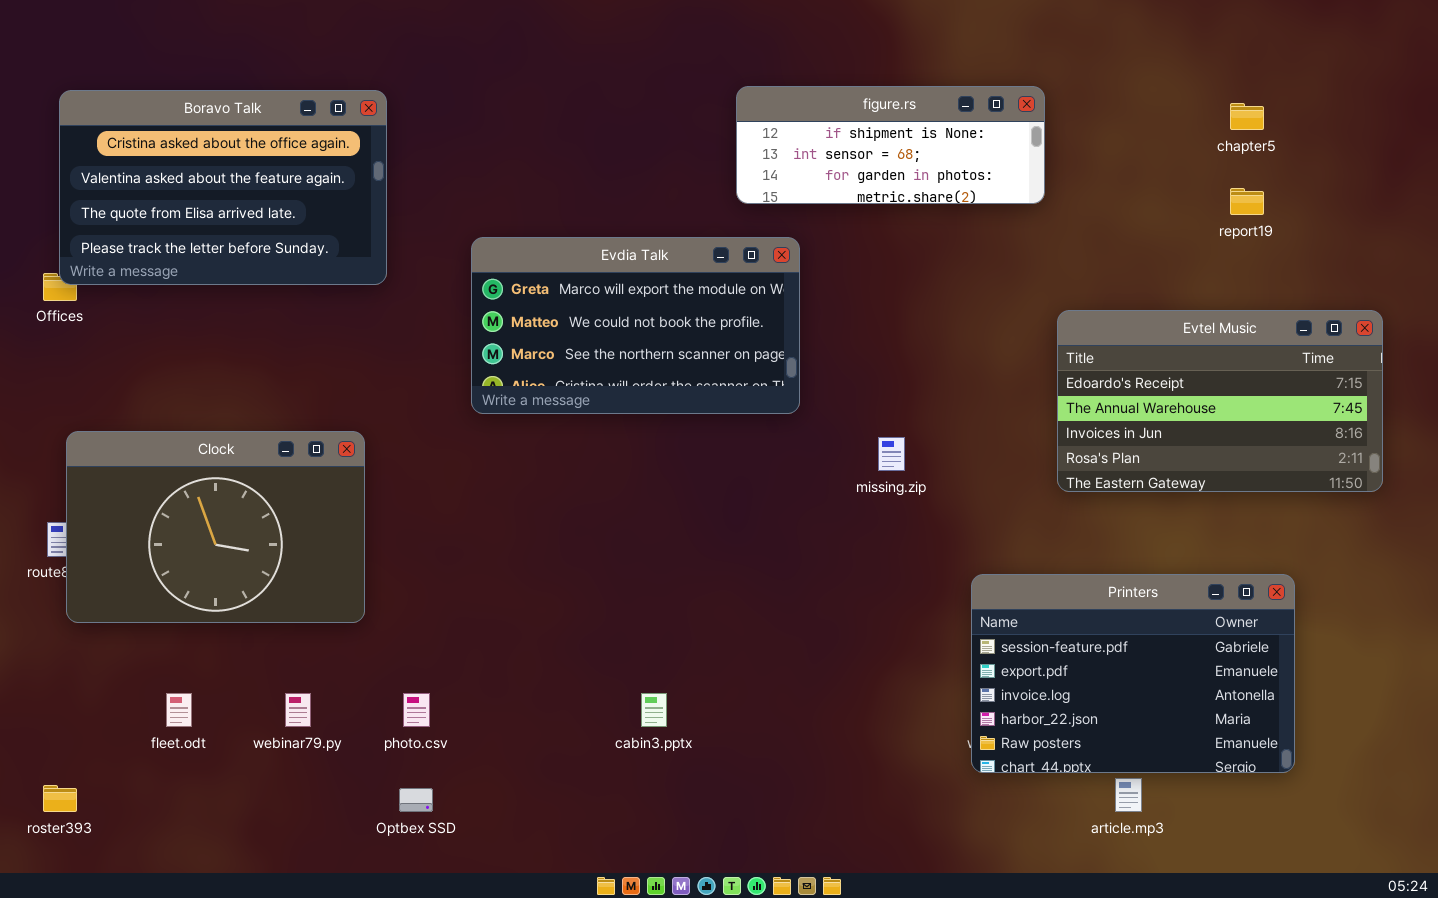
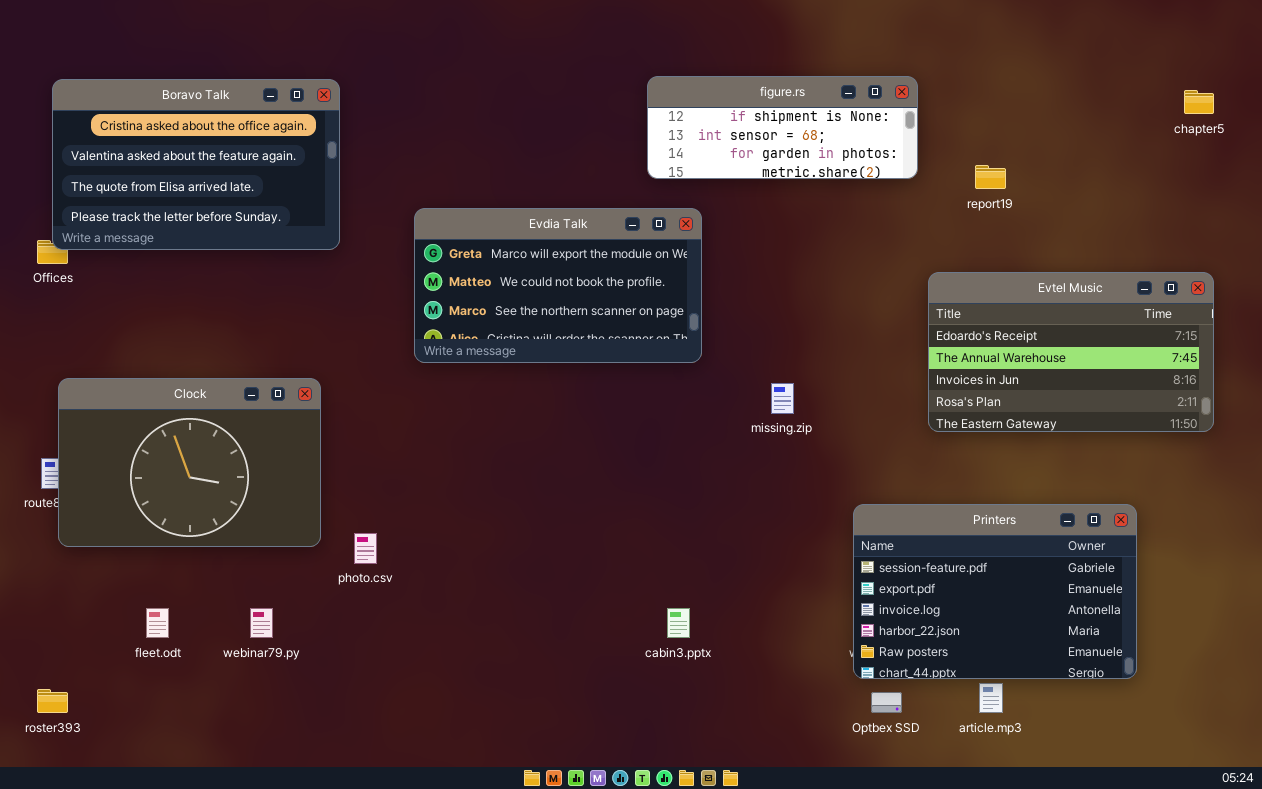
chapter5: [1230,103,1264,130] -> [1184,90,1214,114], moved
report19: [1230,188,1264,215] -> [975,165,1006,189], moved
photo.csv: [403,693,430,727] -> [354,533,377,564], moved
cabin3.pptx: [641,693,667,727] -> [667,608,690,638], moved
Optbex SSD: [399,788,433,812] -> [871,692,902,713], moved

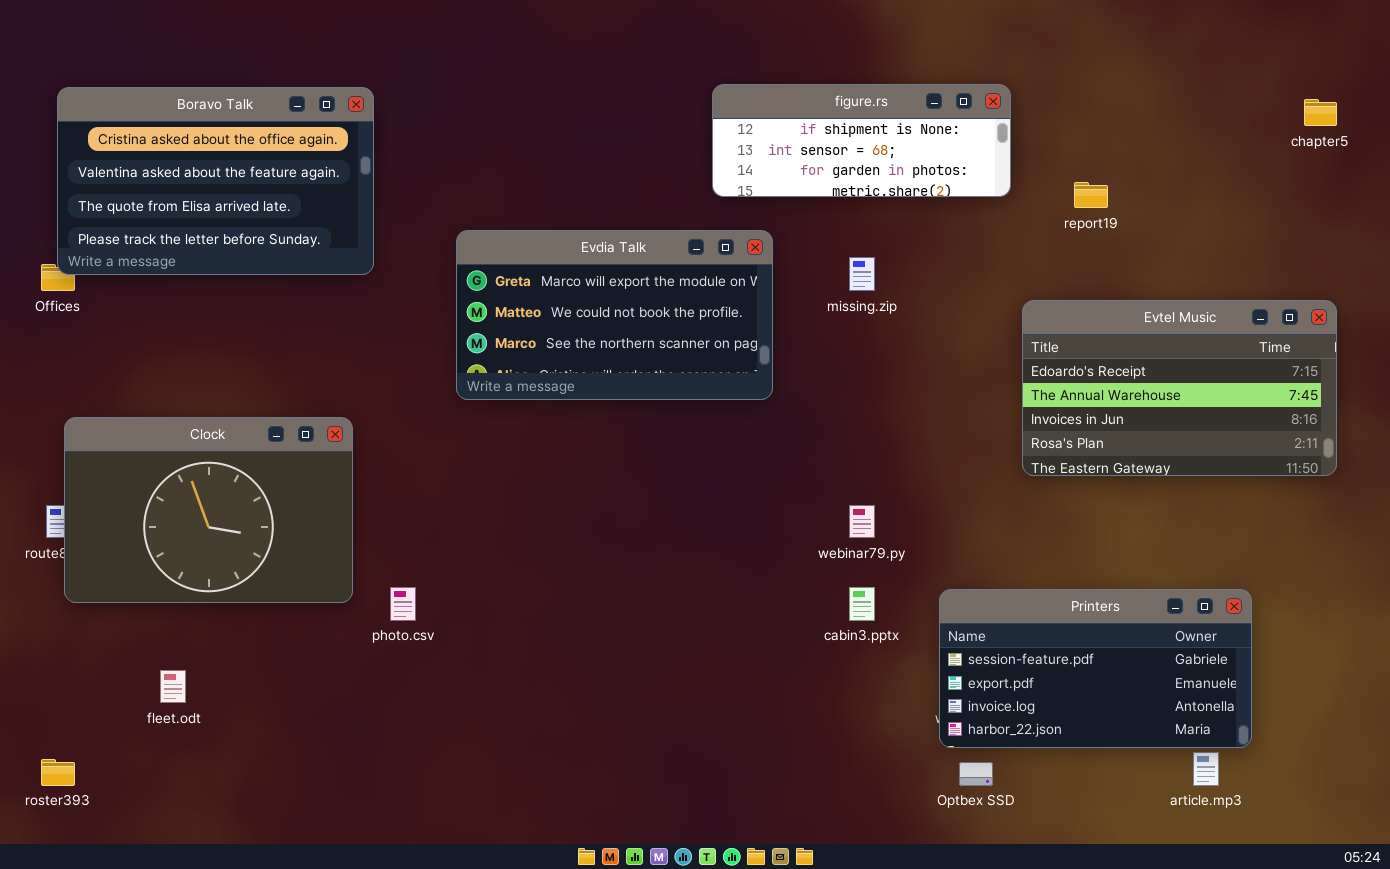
missing.zip: [771,383,794,414] -> [849,257,875,291], moved
Printers: [853,504,1137,679] -> [939,589,1252,748], resized
webinar79.py: [250,608,273,638] -> [849,505,875,538], moved
cabin3.pptx: [667,608,690,638] -> [849,587,875,621], moved
article.mp3: [979,683,1003,713] -> [1193,752,1219,786], moved

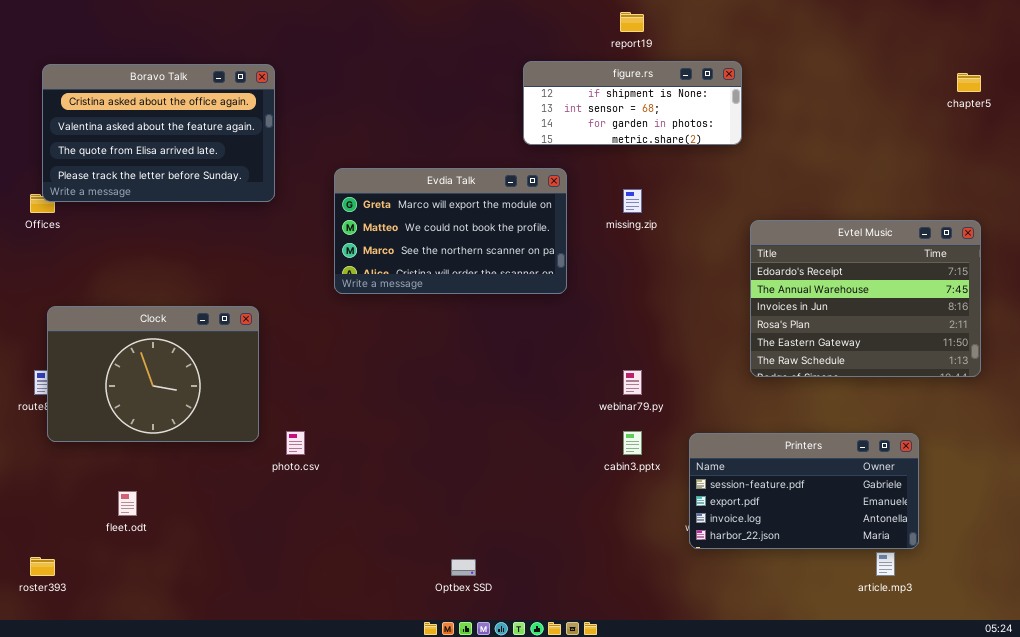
report19: [1074,182,1108,208] -> [620,12,644,32], moved
Evtel Music: [1022,300,1337,476] -> [750,220,981,377], resized
Optbex SSD: [959,762,993,786] -> [451,559,476,576], moved

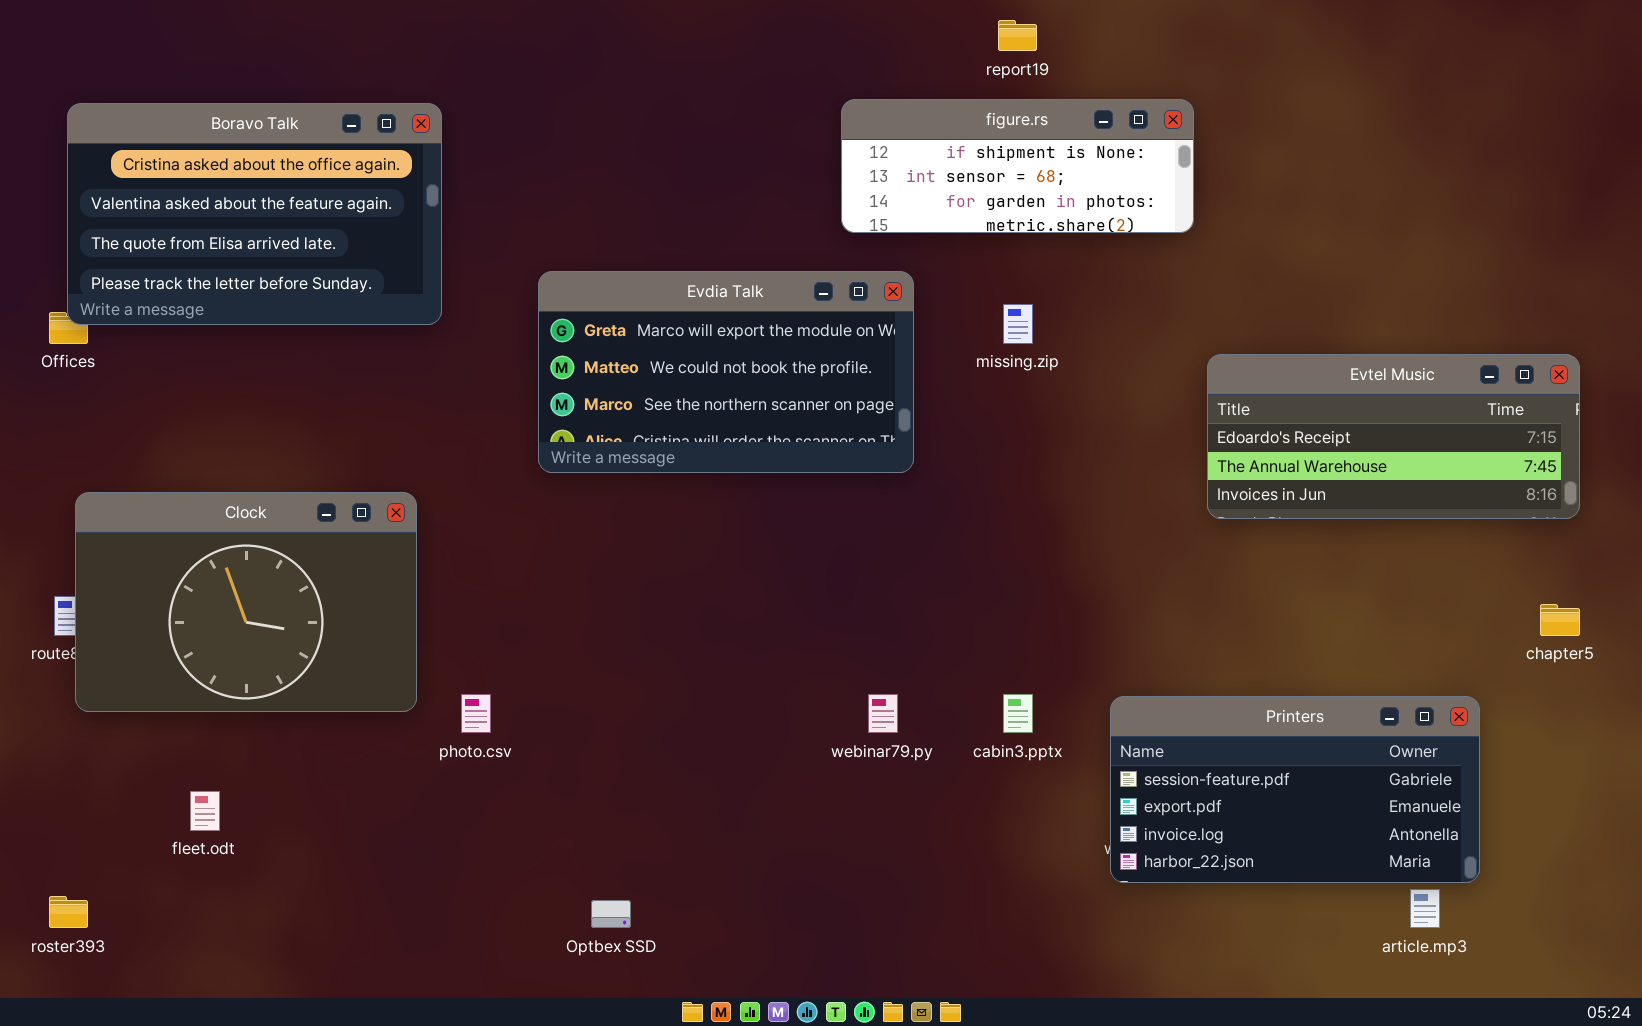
chapter5: [957,73,981,92] -> [1540,604,1580,636], moved
Evtel Music: [750,220,981,377] -> [1207,354,1580,519], resized
webinar79.py: [623,370,642,395] -> [868,694,898,733], moved
Optbex SSD: [451,559,476,576] -> [591,900,631,928], moved

